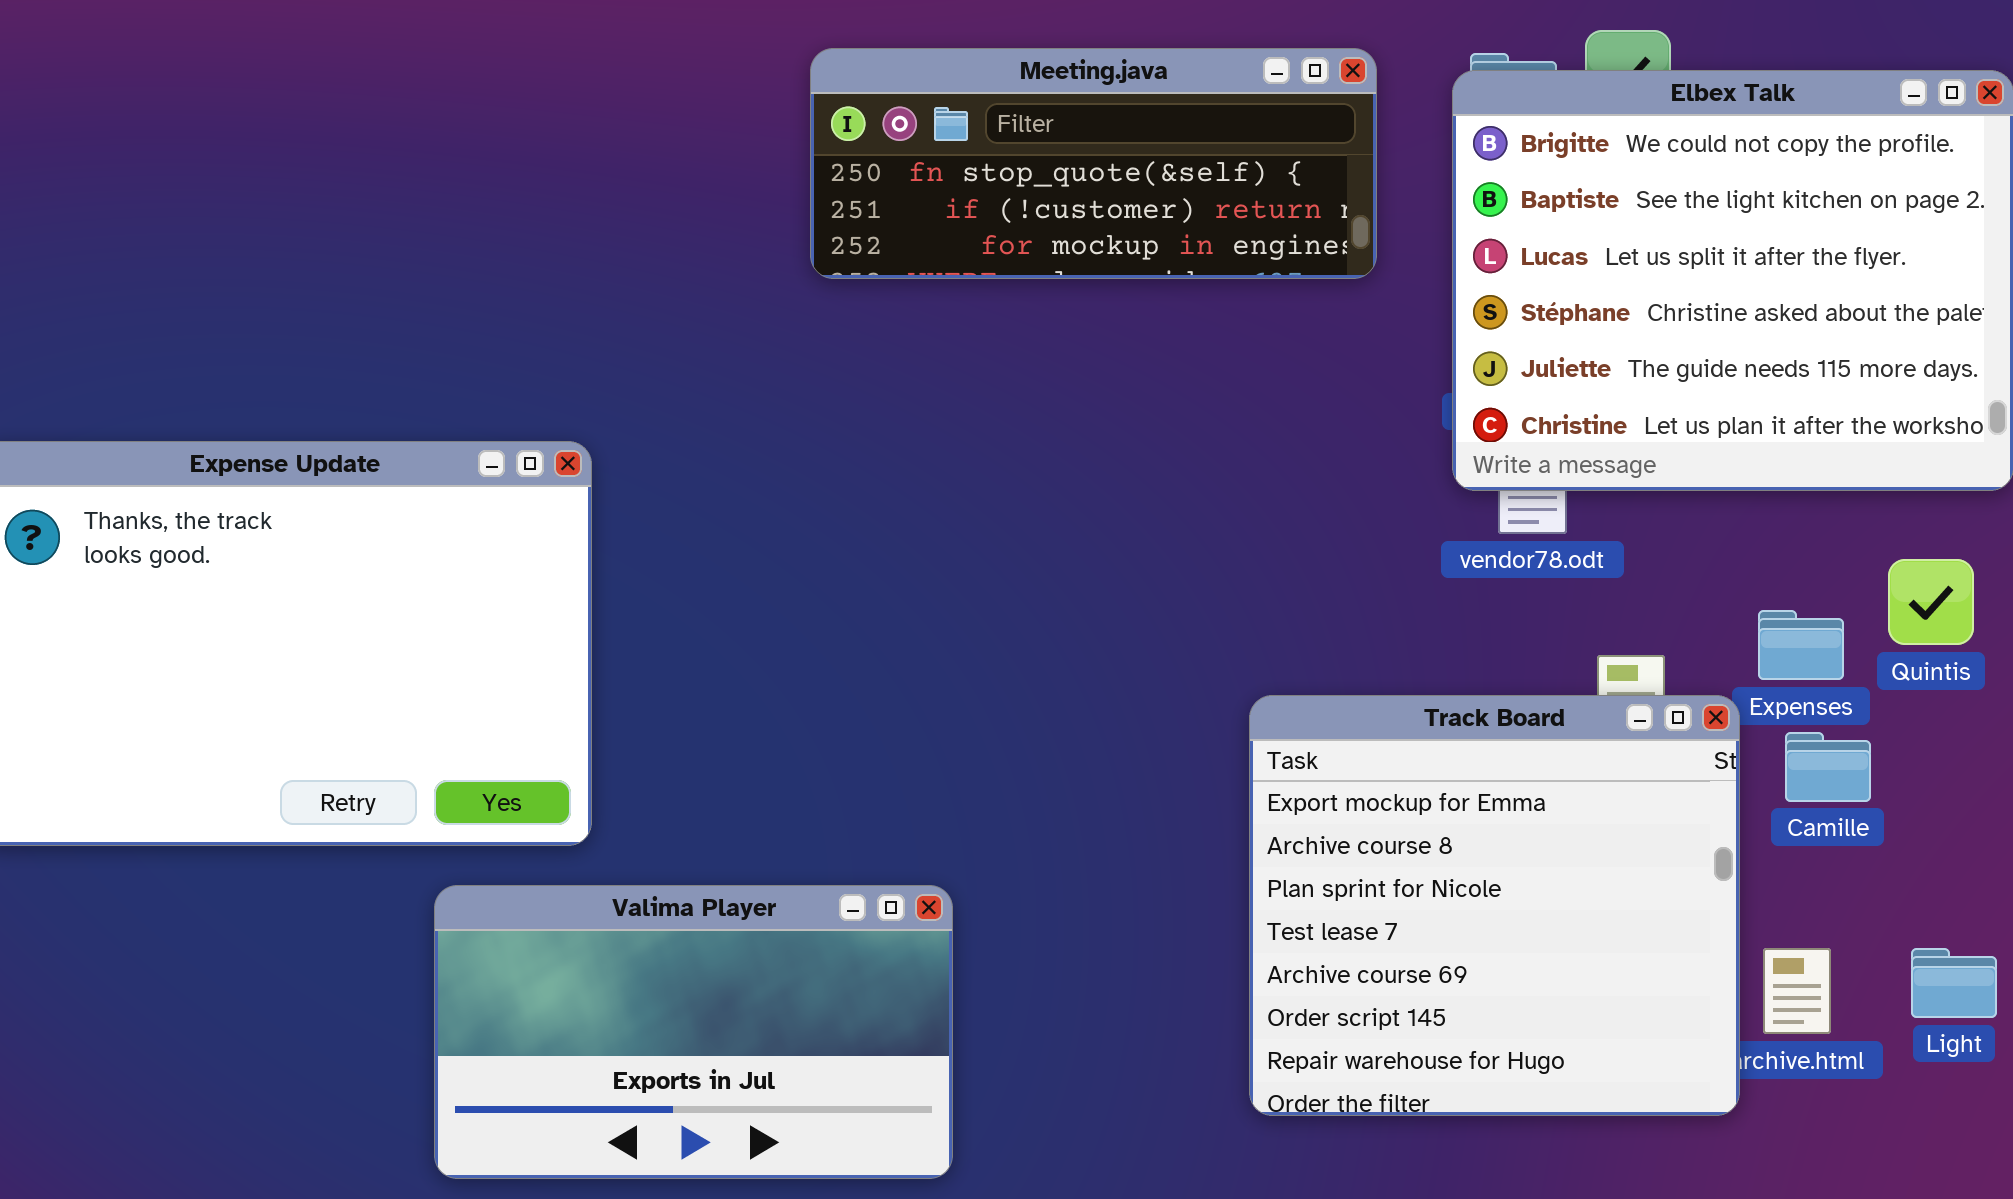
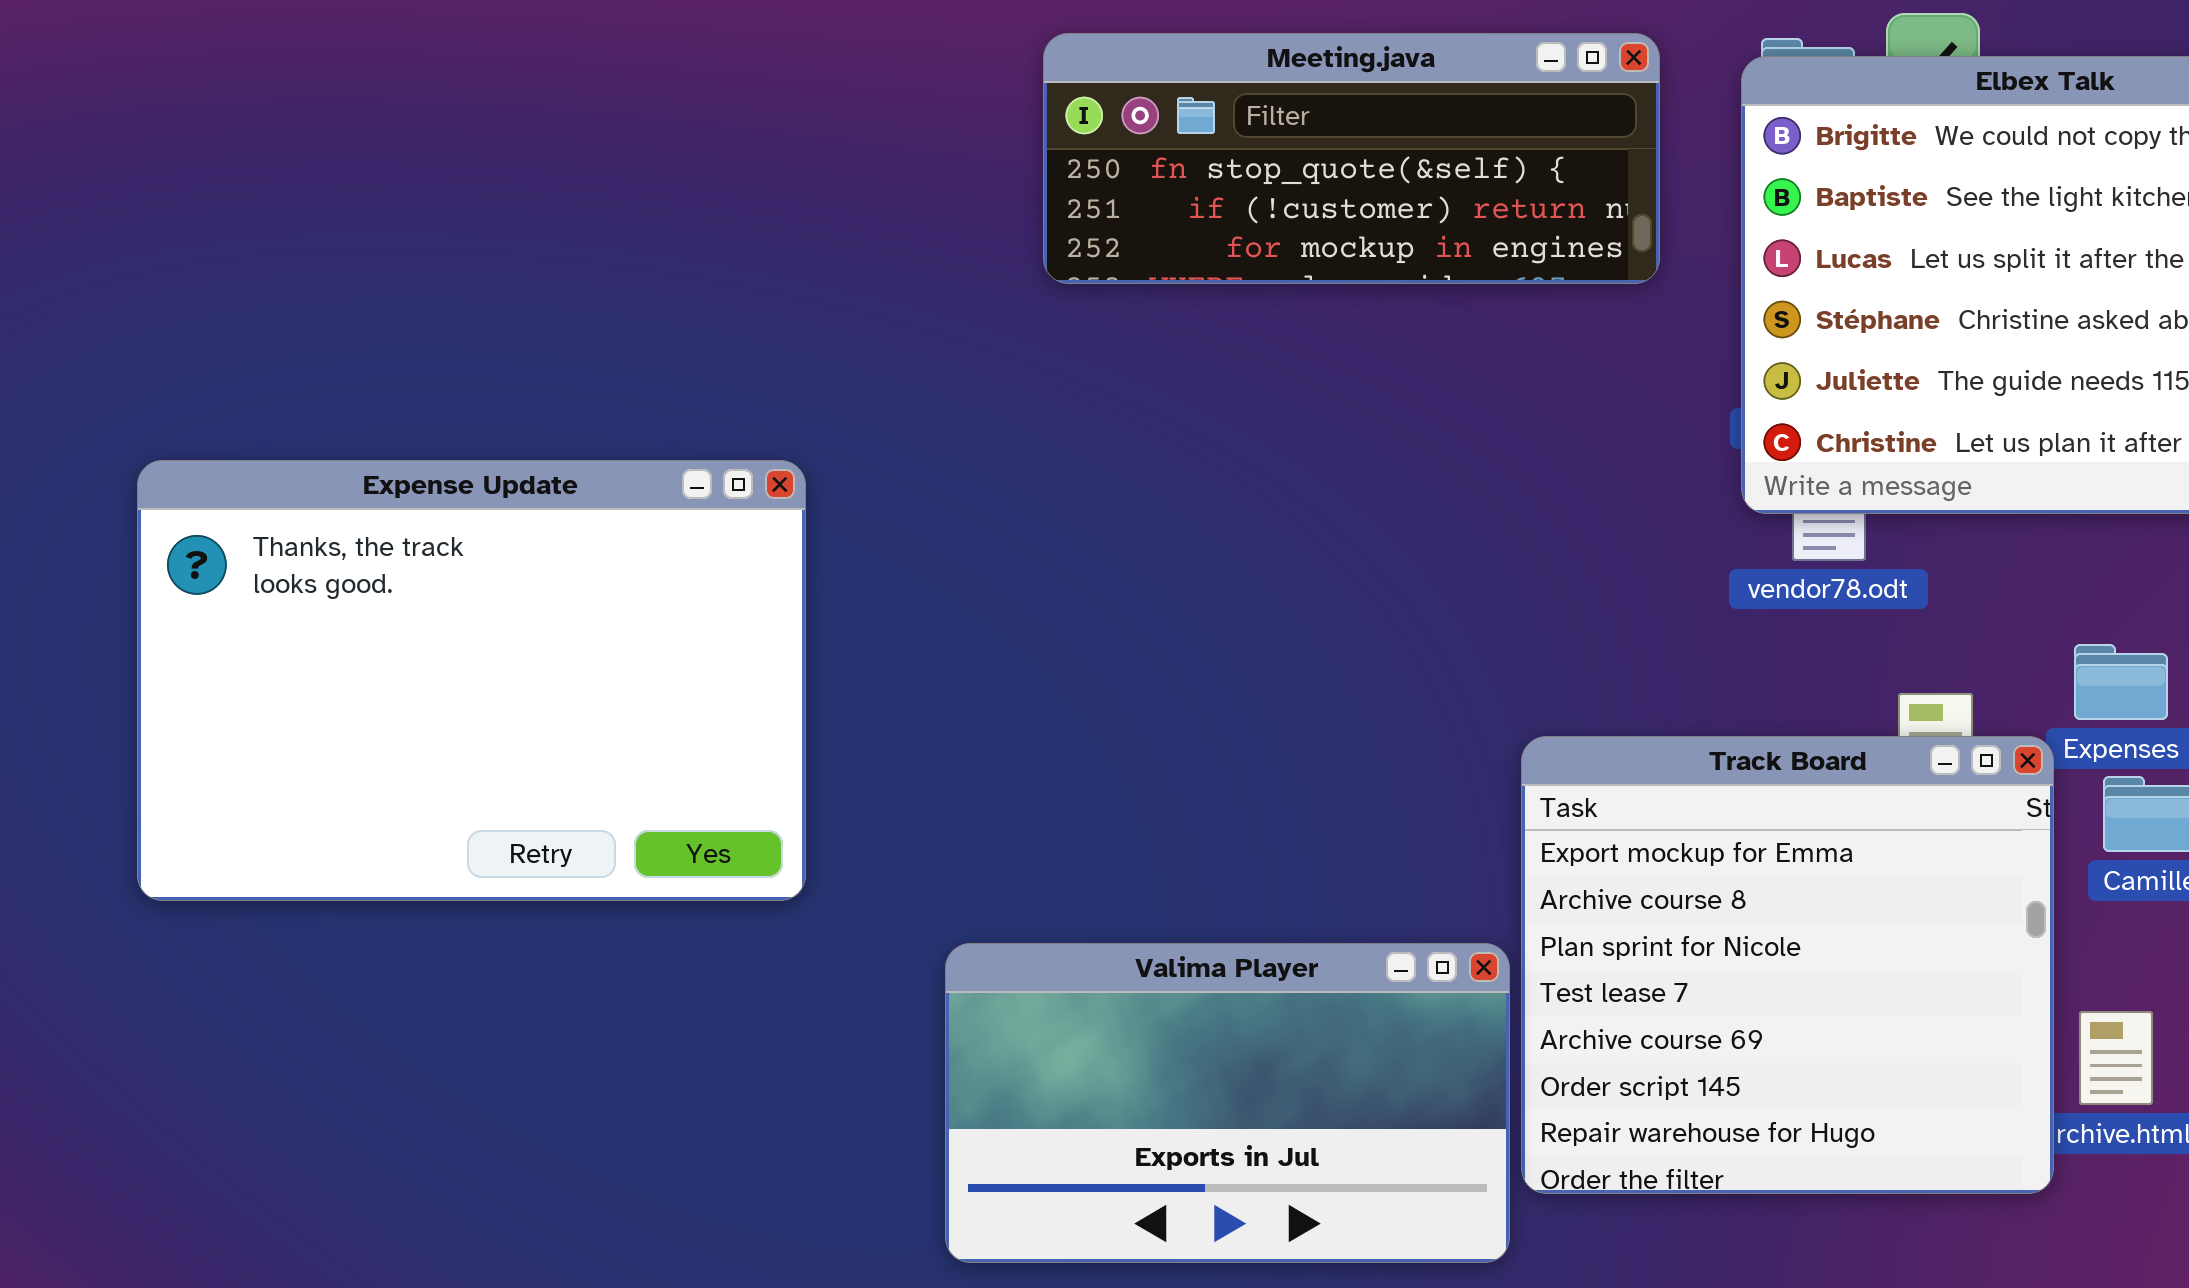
Valima Player: [434,885,953,1179] -> [945,943,1510,1263], moved

